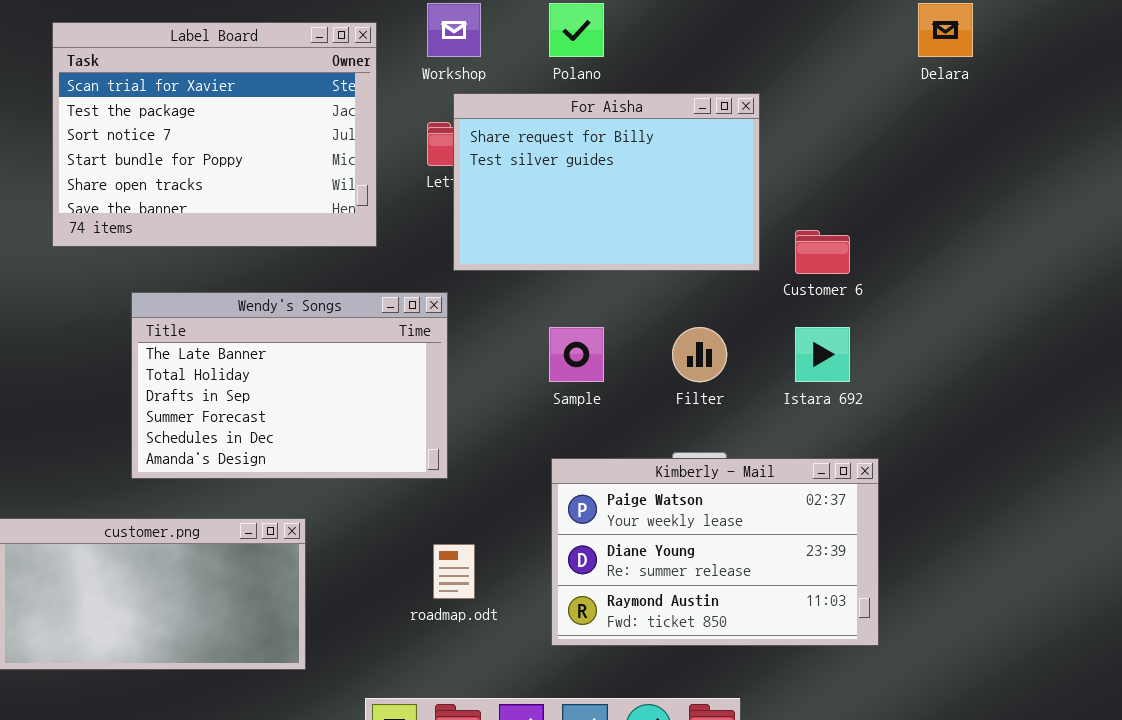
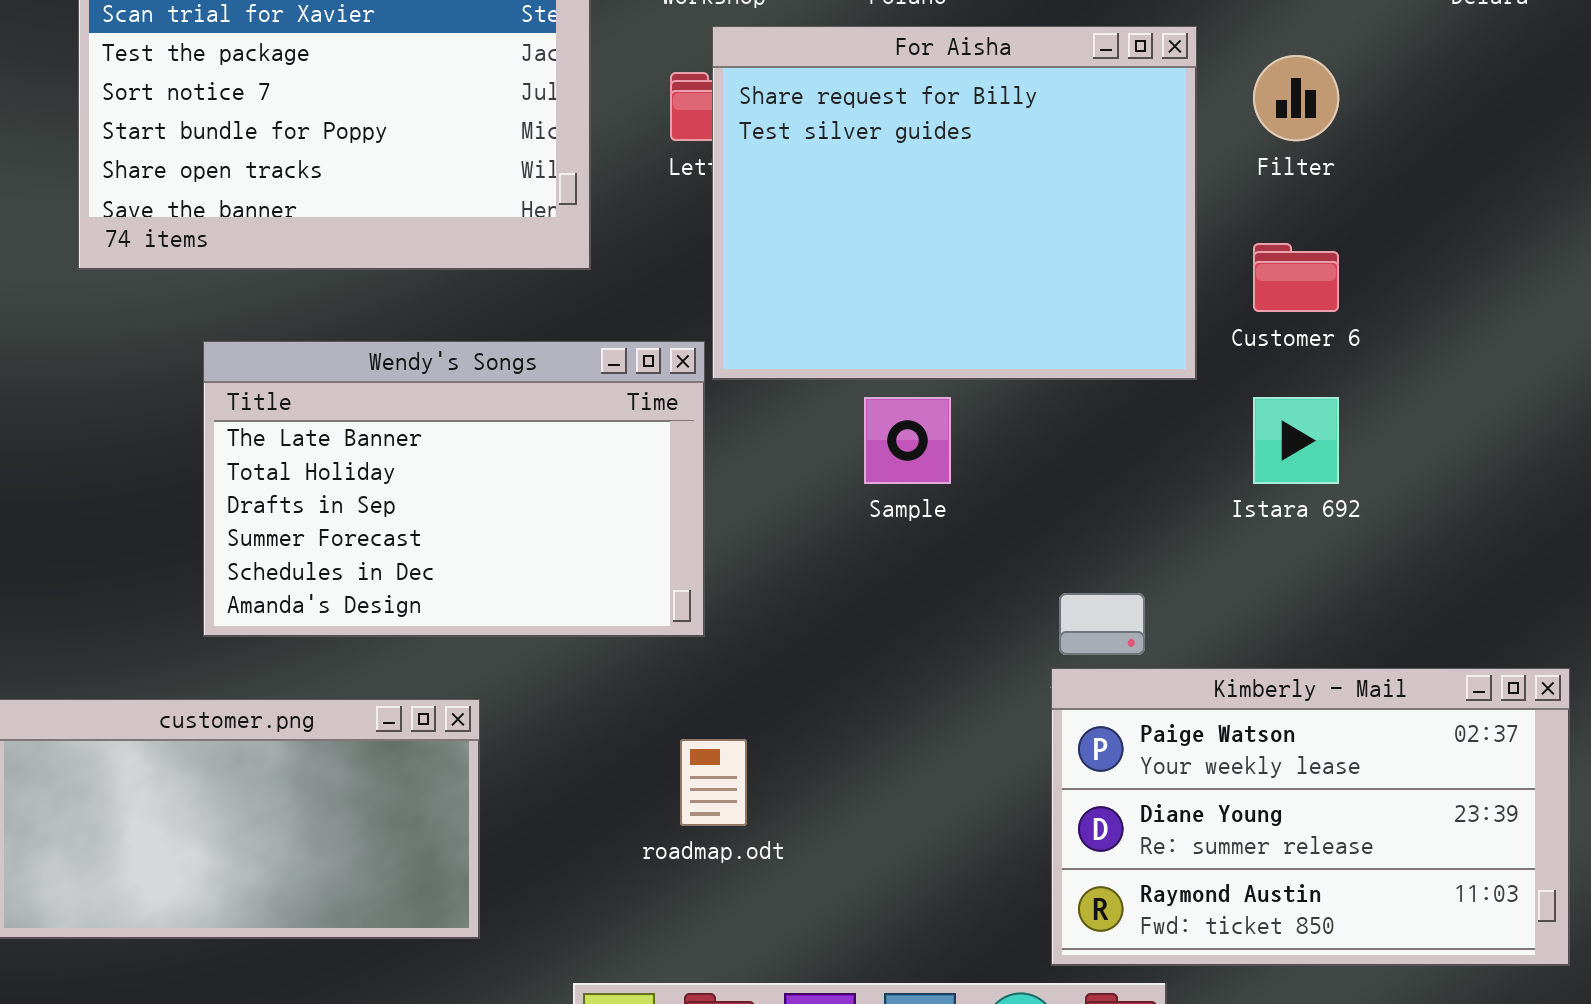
For Aisha: [453,93,760,271] -> [712,26,1197,380], resized
Filter: [672,327,727,382] -> [1253,55,1339,141], moved
Kimberly - Mail: [551,458,879,646] -> [1051,668,1570,966], moved

